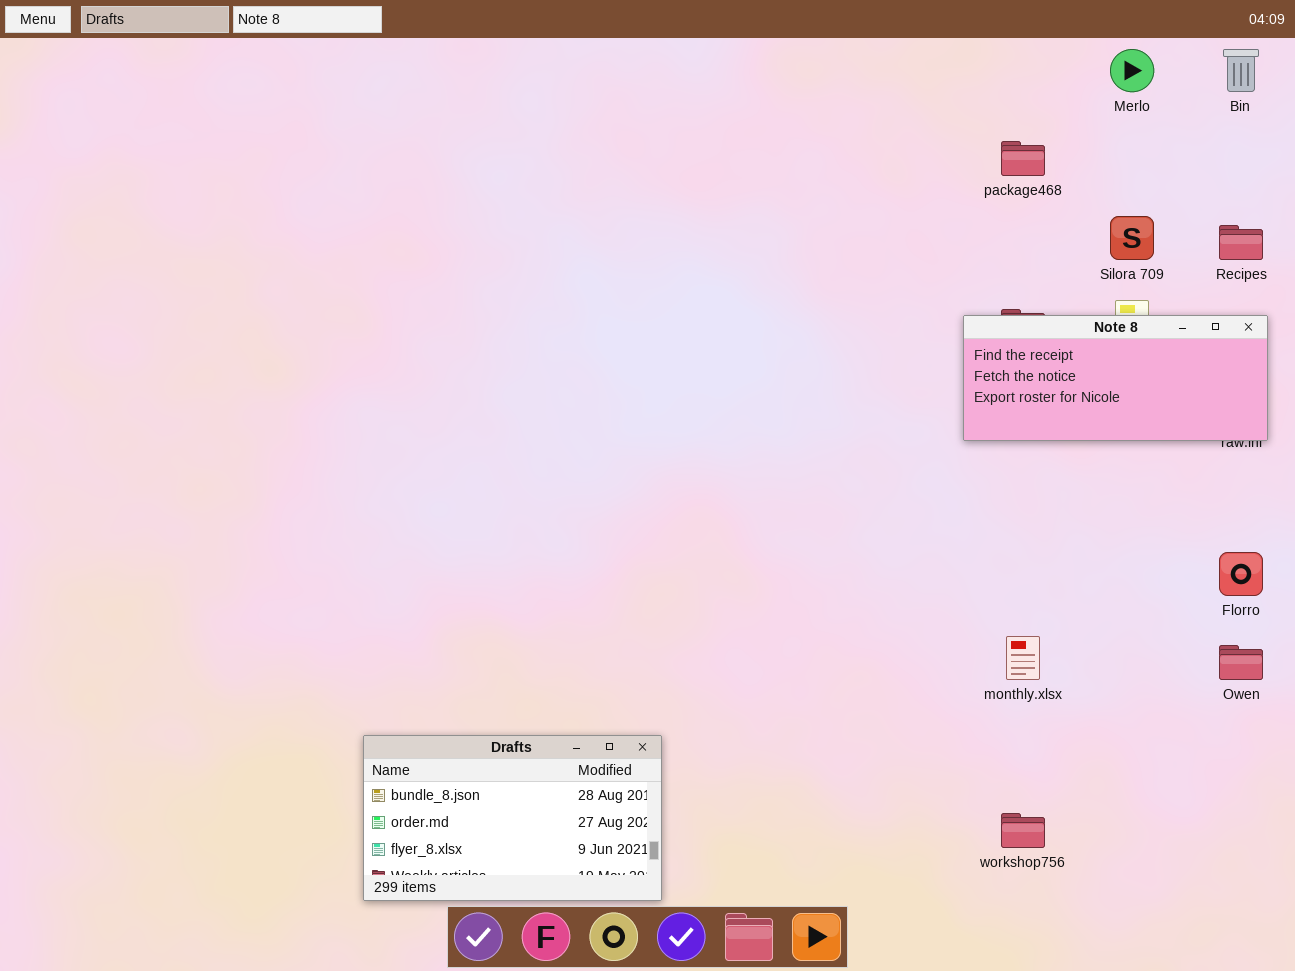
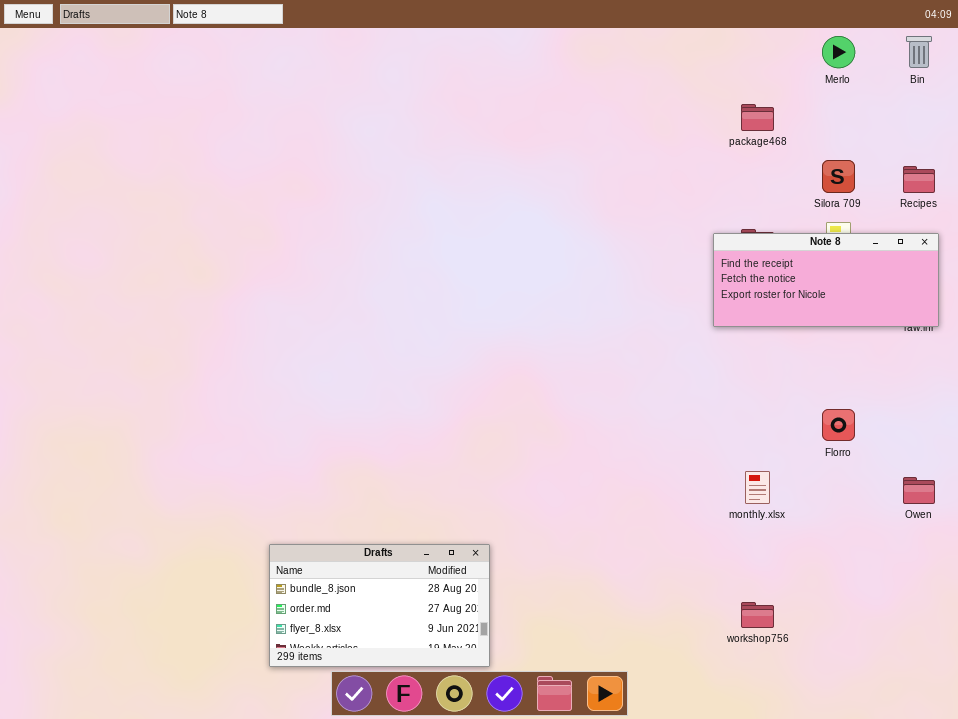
Florro: [1219,552,1263,596] -> [822,409,855,441], moved

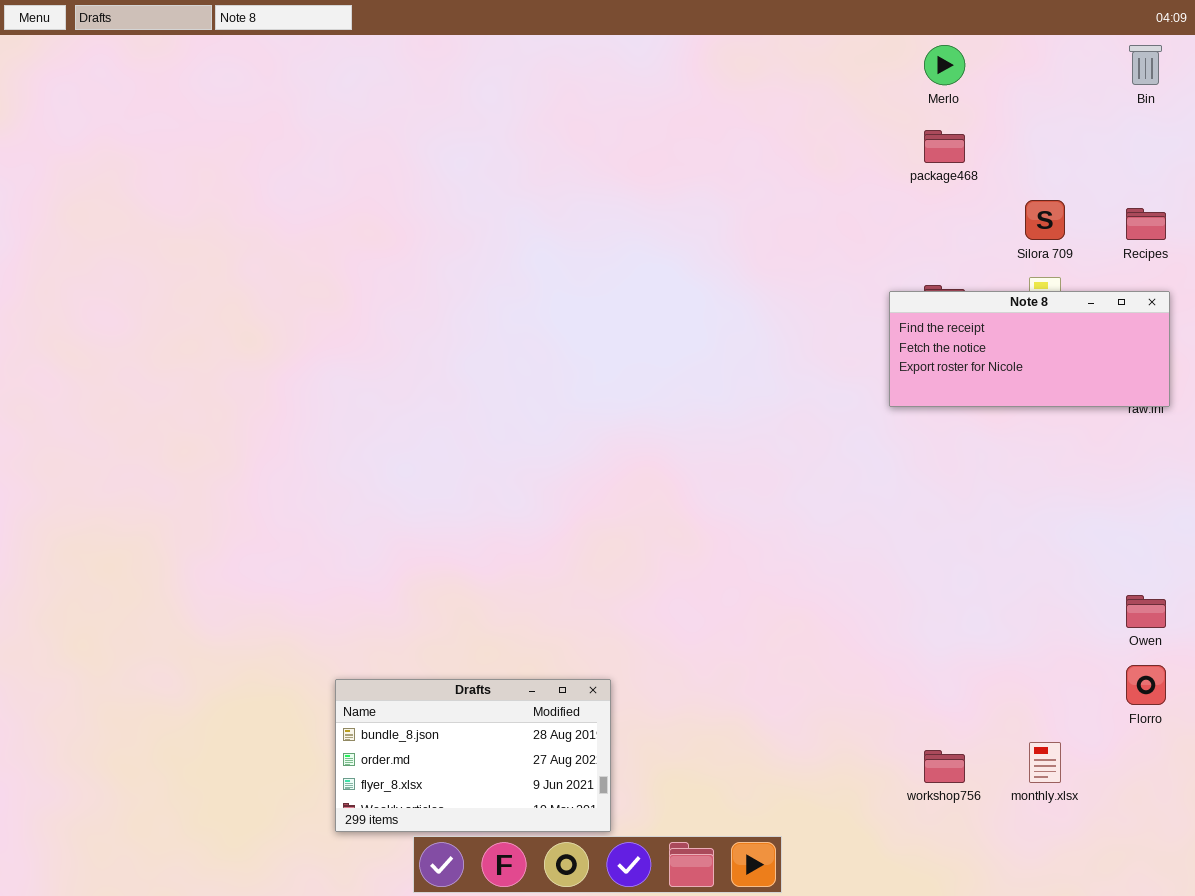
Merlo: [822,36,855,68] -> [924,45,965,85], moved
Florro: [822,409,855,441] -> [1126,665,1166,705], moved
monthly.xlsx: [745,471,770,504] -> [1029,742,1061,783], moved

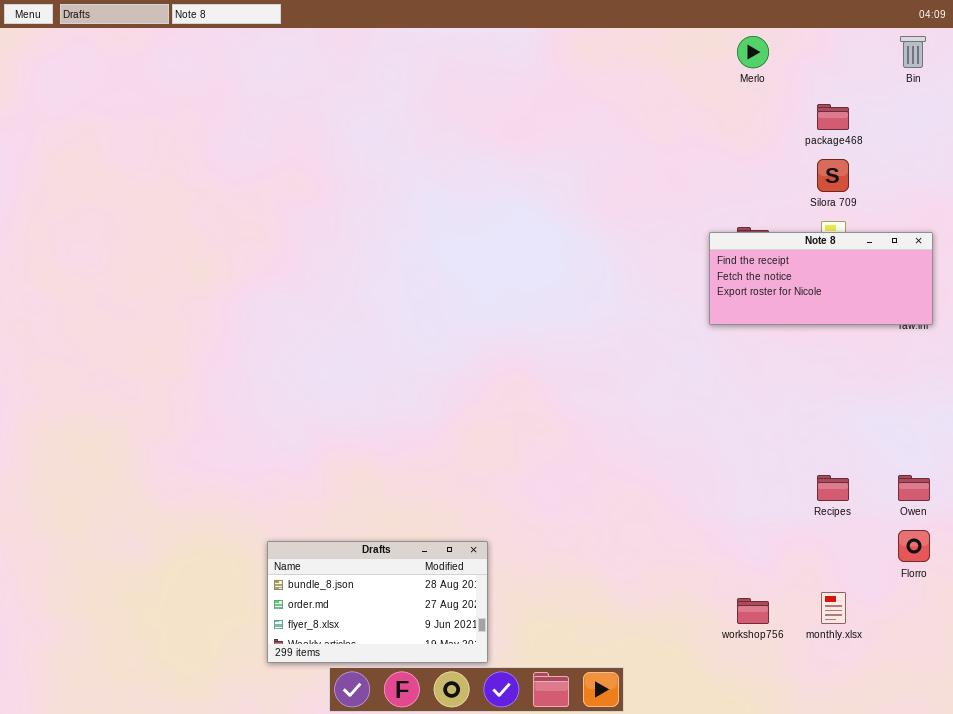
package468: [924,130,965,163] -> [817,104,849,130], moved
Recipes: [1126,208,1166,240] -> [817,475,849,501], moved

